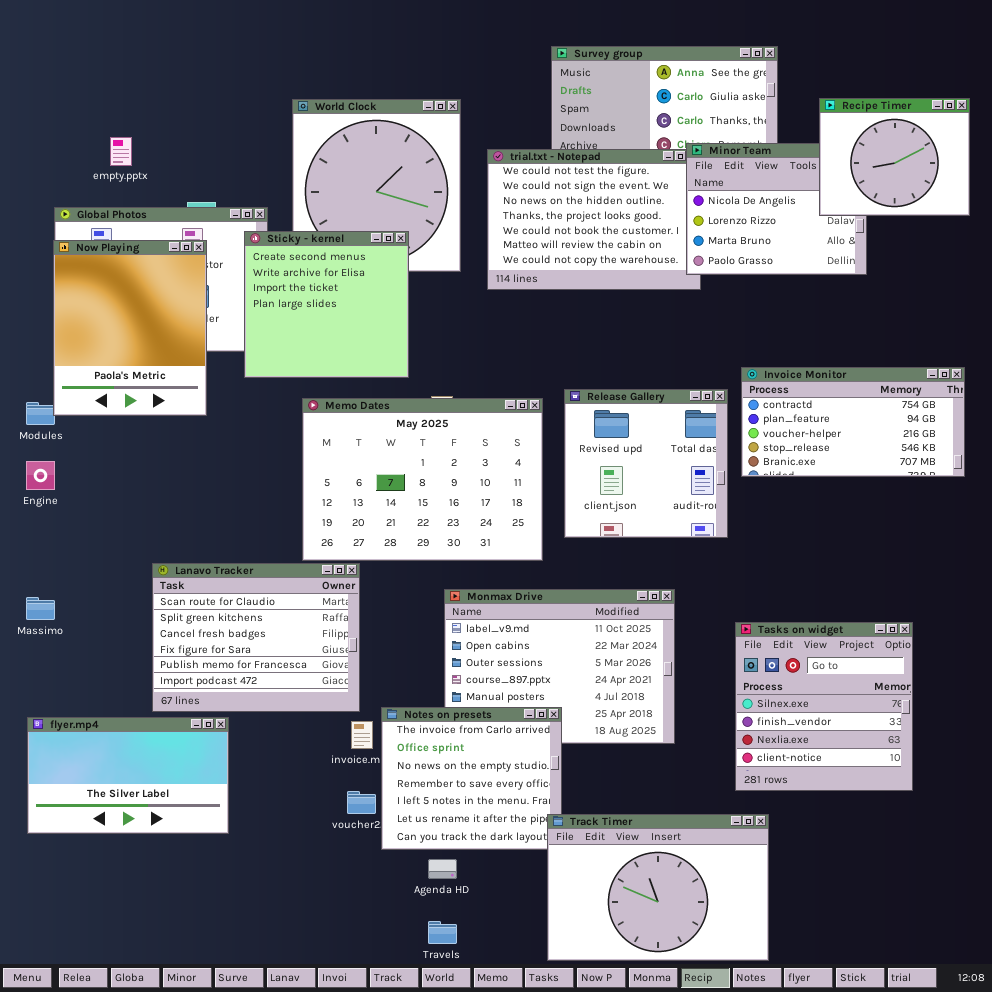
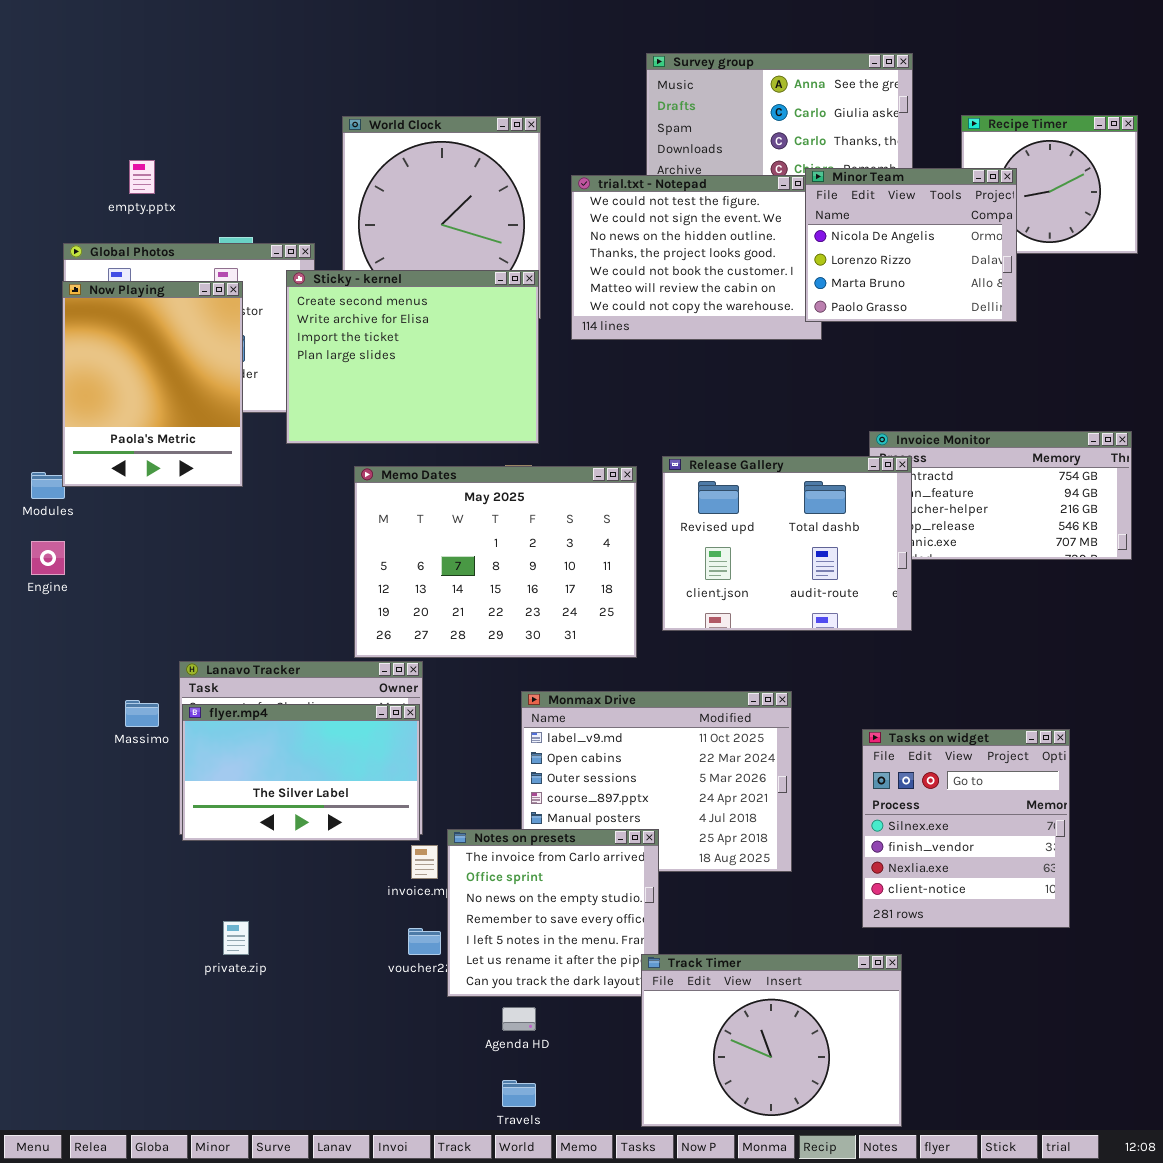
Minor Team: [686,143,867,275] -> [805,168,1017,322], raised
Sticky - kernel: [244,231,409,378] -> [286,270,539,444], resized
Release Gallery: [564,389,728,538] -> [662,456,912,631], resized
Massimo: [26,597,55,620] -> [125,700,159,727], moved
flyer.mp4: [27,717,229,834] -> [182,704,420,841], moved

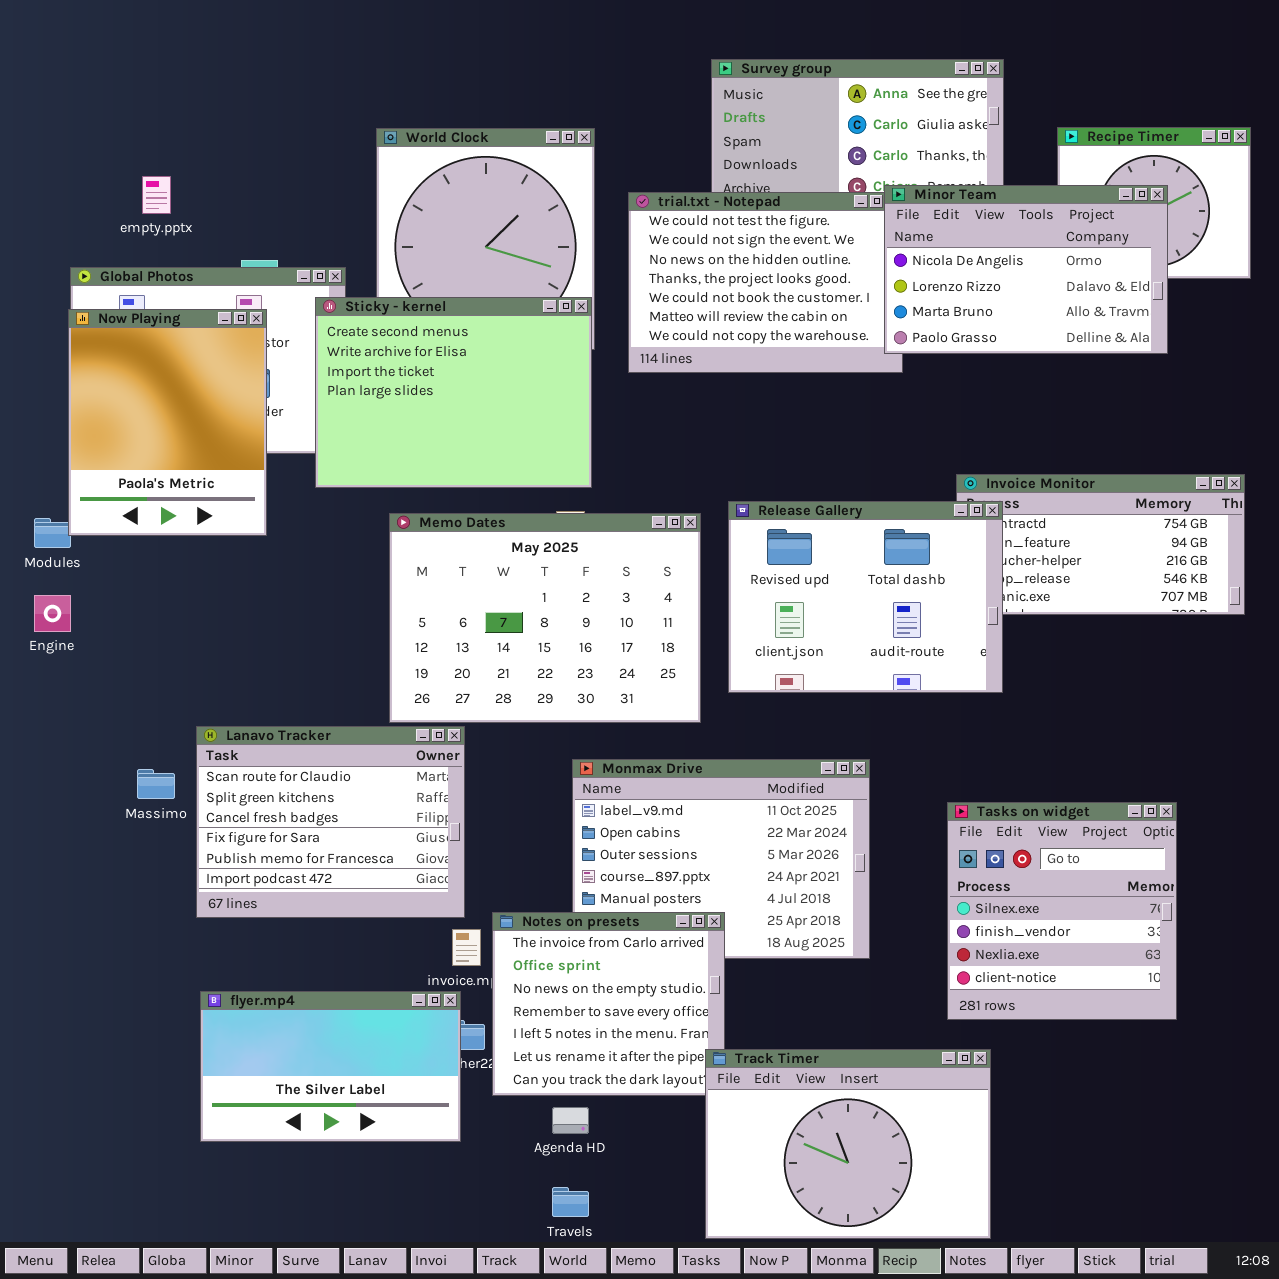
Minor Team: [805,168,1017,322] -> [884,185,1168,354], resized
flyer.mp4: [182,704,420,841] -> [200,991,461,1142], moved

